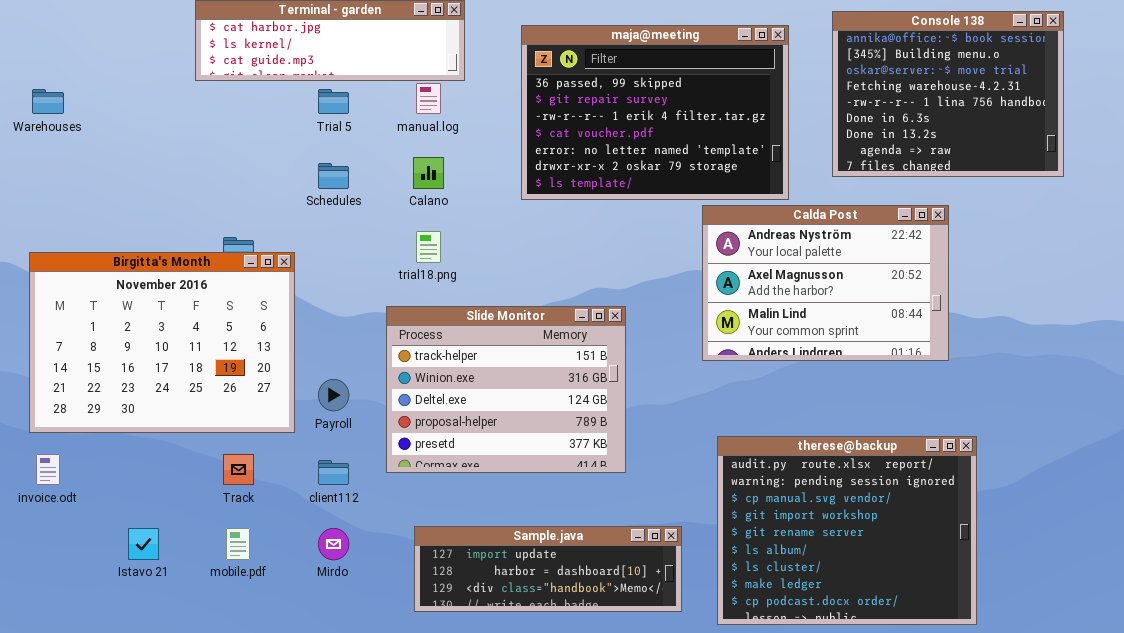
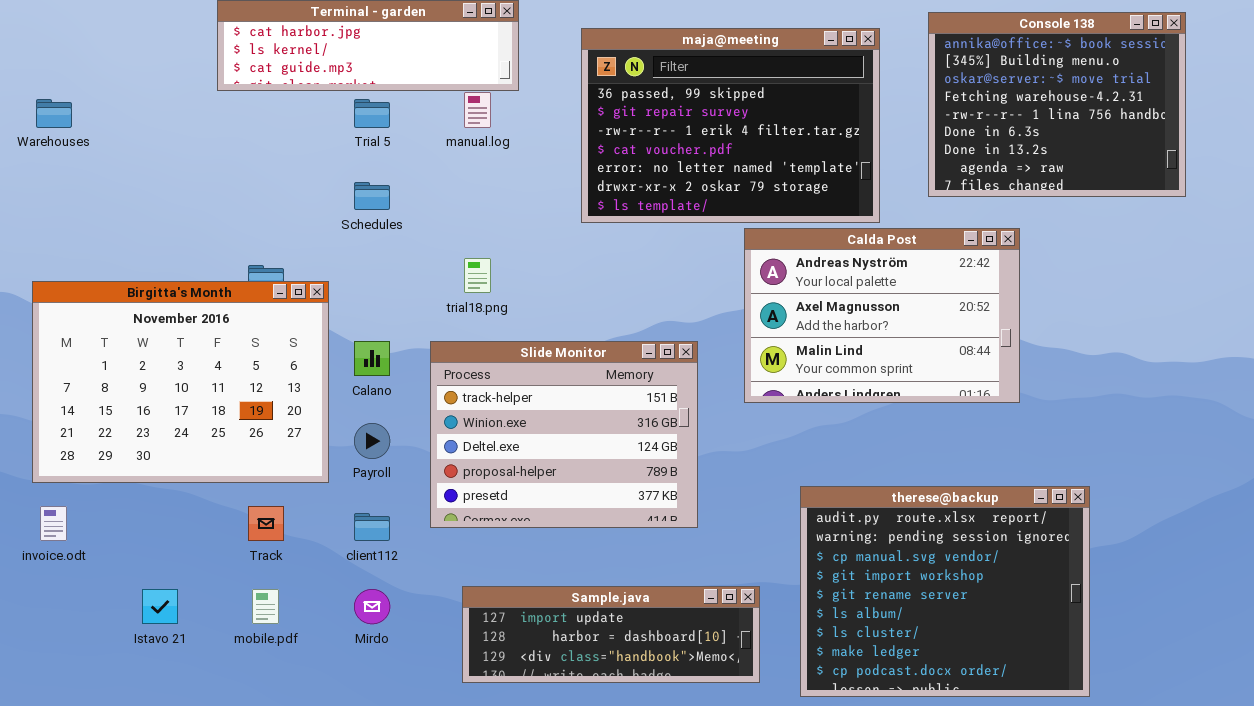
Calano: [413,157,444,189] -> [354,341,390,376], moved
Calda Post: [702,205,949,361] -> [744,228,1020,403], moved

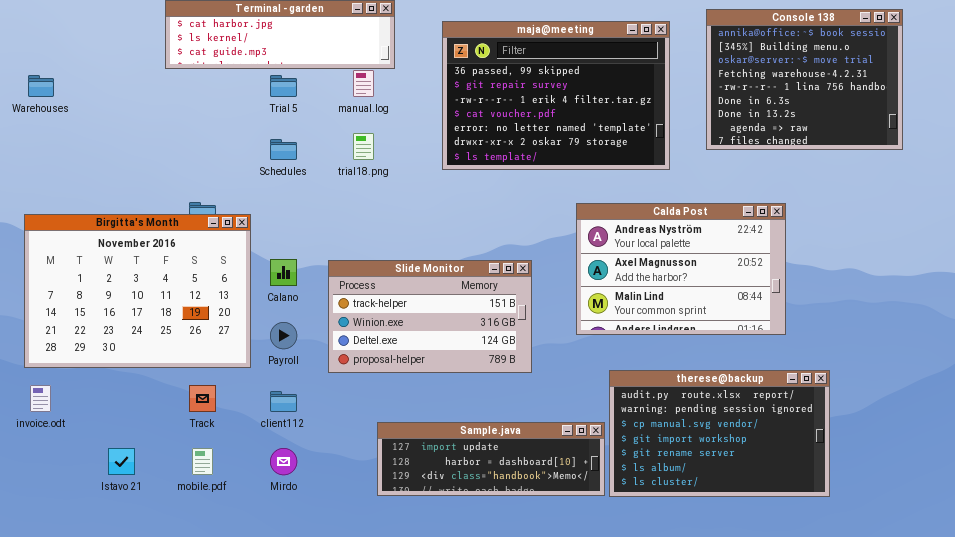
Calda Post: [744,228,1020,403] -> [576,203,786,335], moved
trial18.png: [464,258,491,293] -> [353,133,374,160], moved
Slide Monitor: [430,341,698,528] -> [328,260,532,373], resized
therese@backup: [800,486,1090,697] -> [609,370,830,497], resized
Sample.java: [462,586,760,683] -> [377,422,605,496], moved

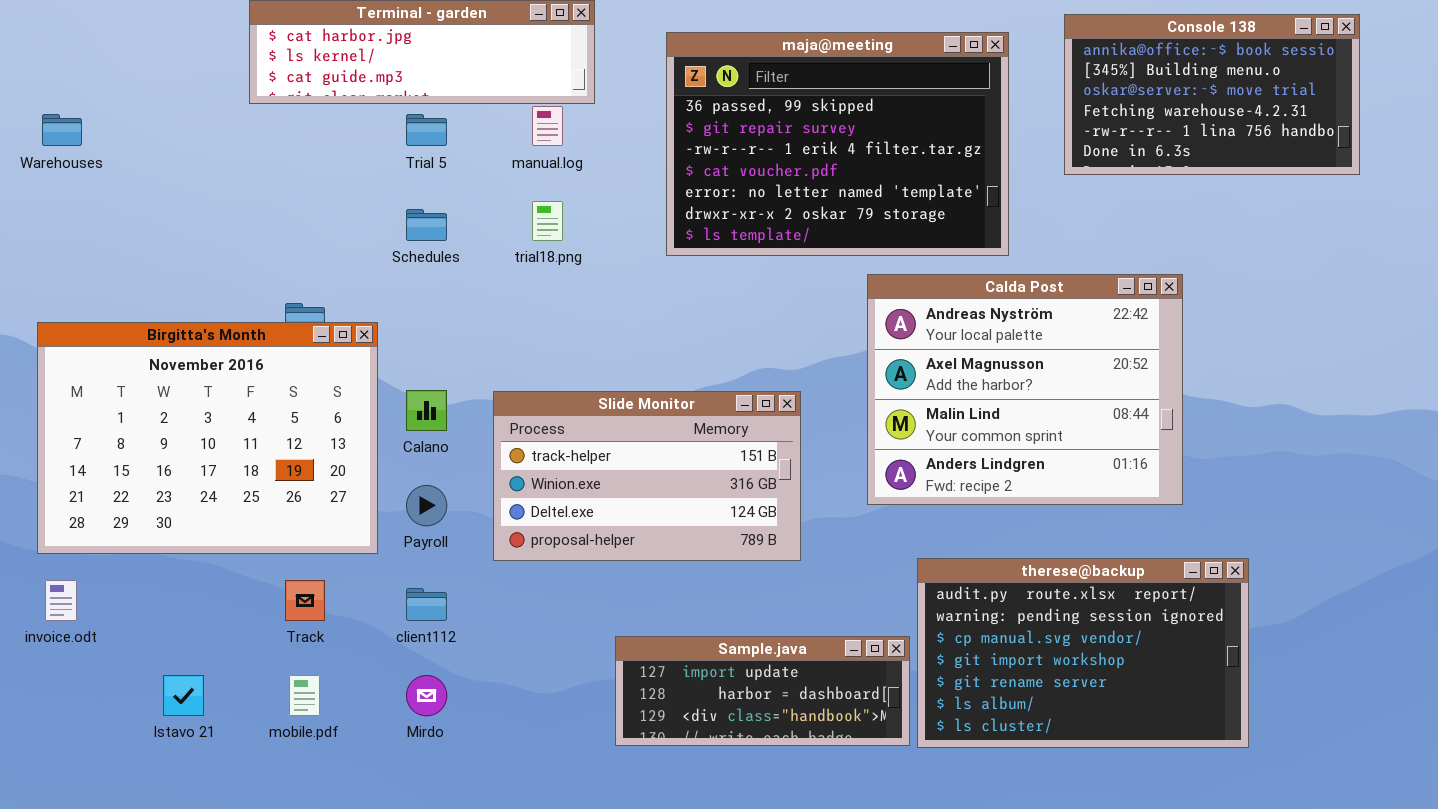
Console 138: [706,9,903,150] -> [1064,14,1360,175], resized
Calda Post: [576,203,786,335] -> [867,274,1183,505], resized
Sample.java: [377,422,605,496] -> [615,636,910,746], resized

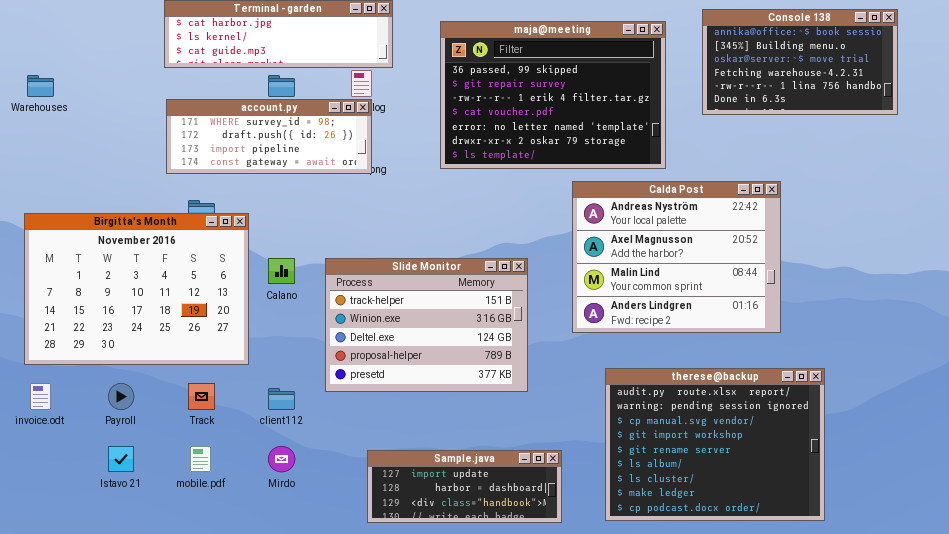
account.py: none -> [166,99,372,174], opened
Slide Monitor: [493,391,801,561] -> [325,258,528,392], resized
Payroll: [406,485,447,526] -> [108,383,134,410], moved
therese@backup: [917,558,1249,748] -> [605,368,825,521], resized
Sample.java: [615,636,910,746] -> [367,450,562,523], moved

